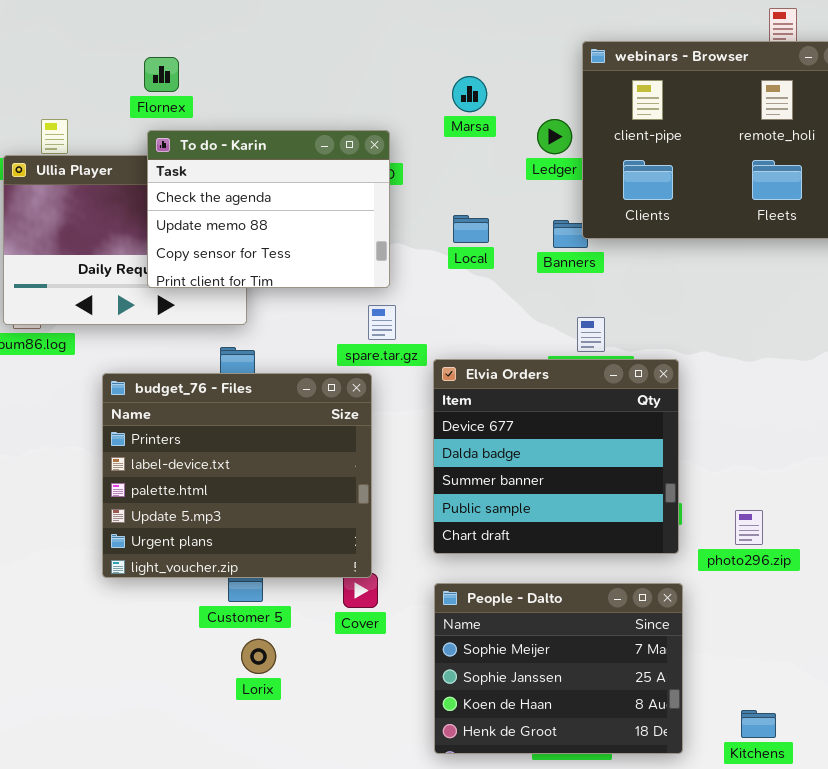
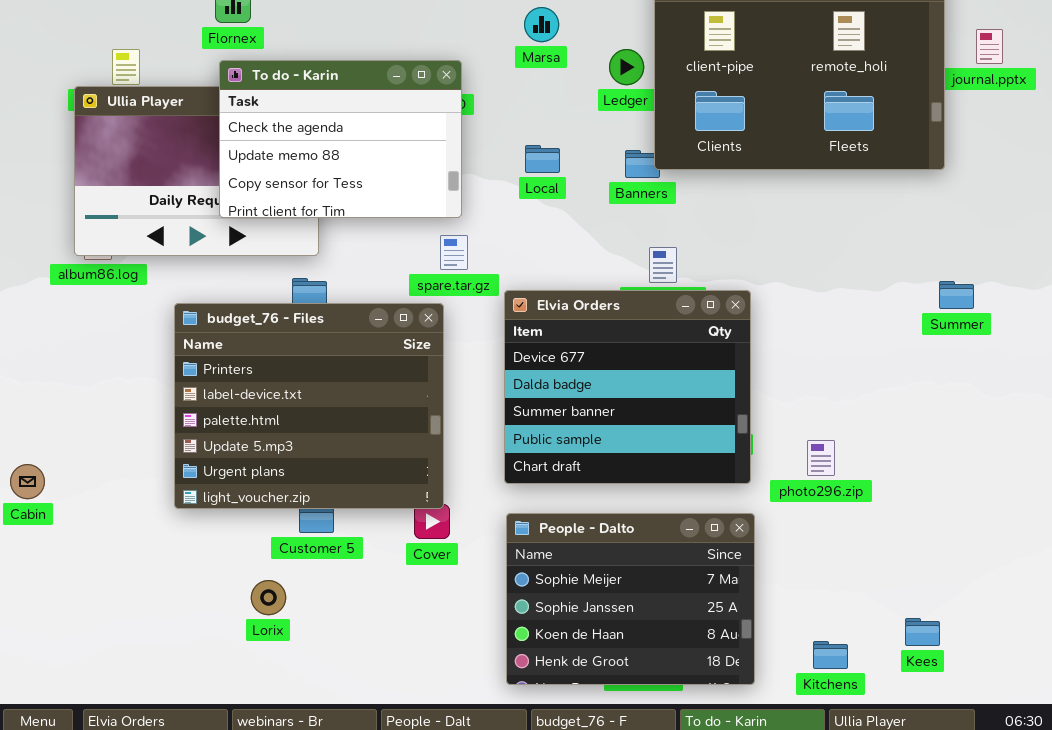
Lorix: [241,639,276,674] -> [251,580,286,615], moved

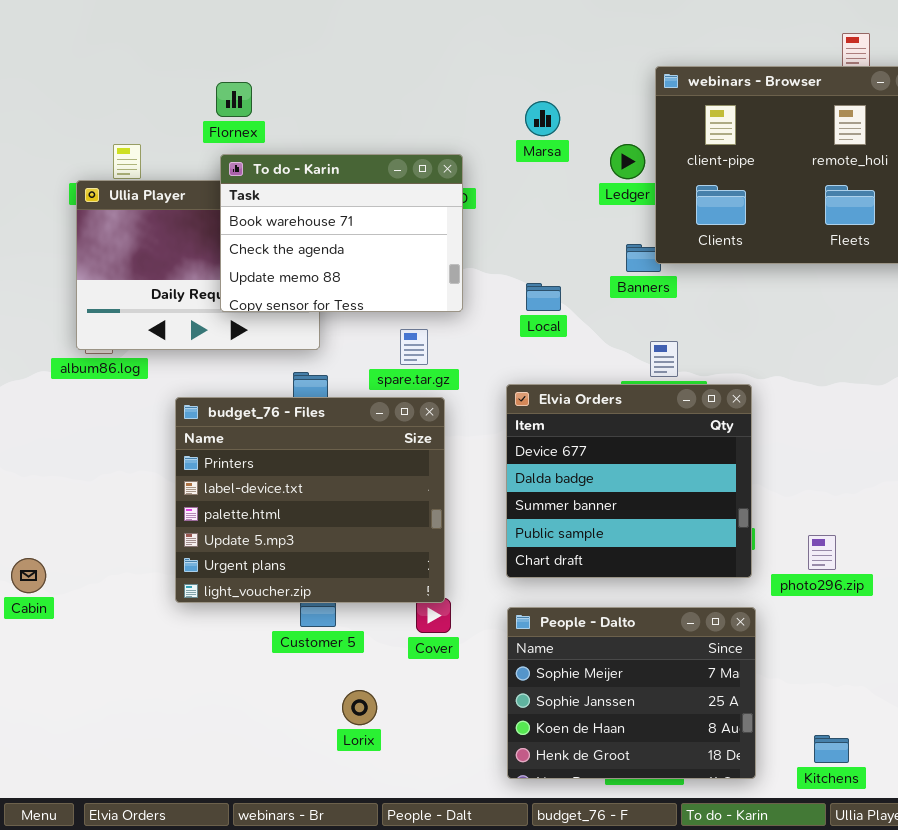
To do - Karin: [219,60,462,218] -> [220,154,463,312], scrolled up 1 row
Local: [525,145,560,173] -> [526,283,561,311], moved
spare.tar.gz: [440,235,468,270] -> [400,329,428,365], moved
Lorix: [251,580,286,615] -> [342,690,377,725], moved

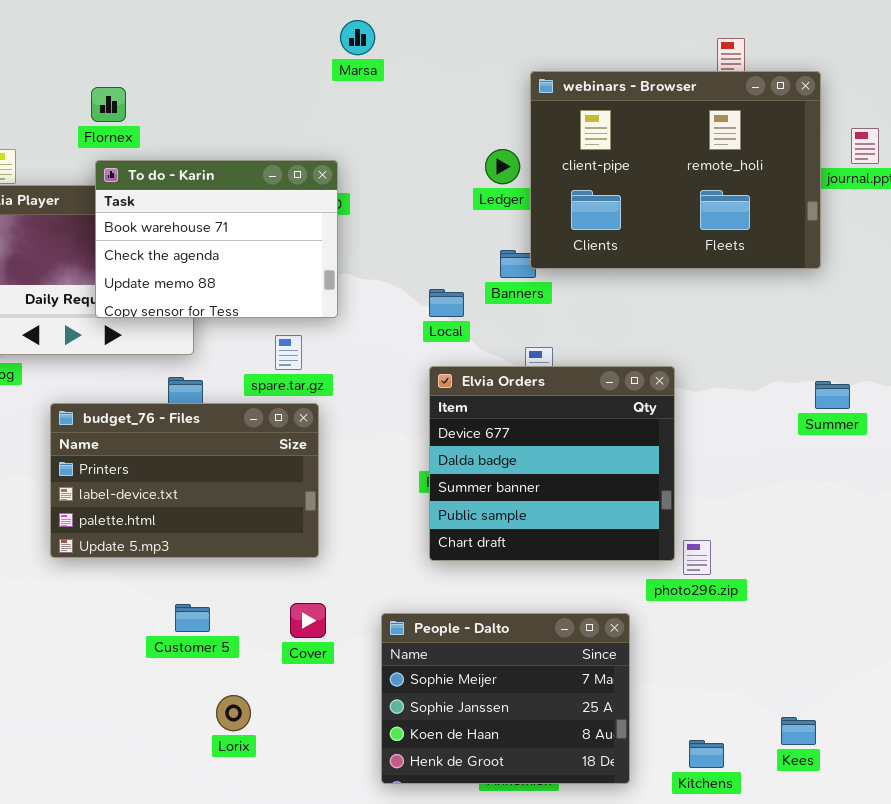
Marsa: [525,101,560,136] -> [340,20,375,55], moved
Local: [526,283,561,311] -> [429,289,464,317], moved
Elvia Orders: [506,384,752,578] -> [429,366,675,561], moved
budget_76 - Files: [175,397,445,603] -> [50,403,319,558], resized

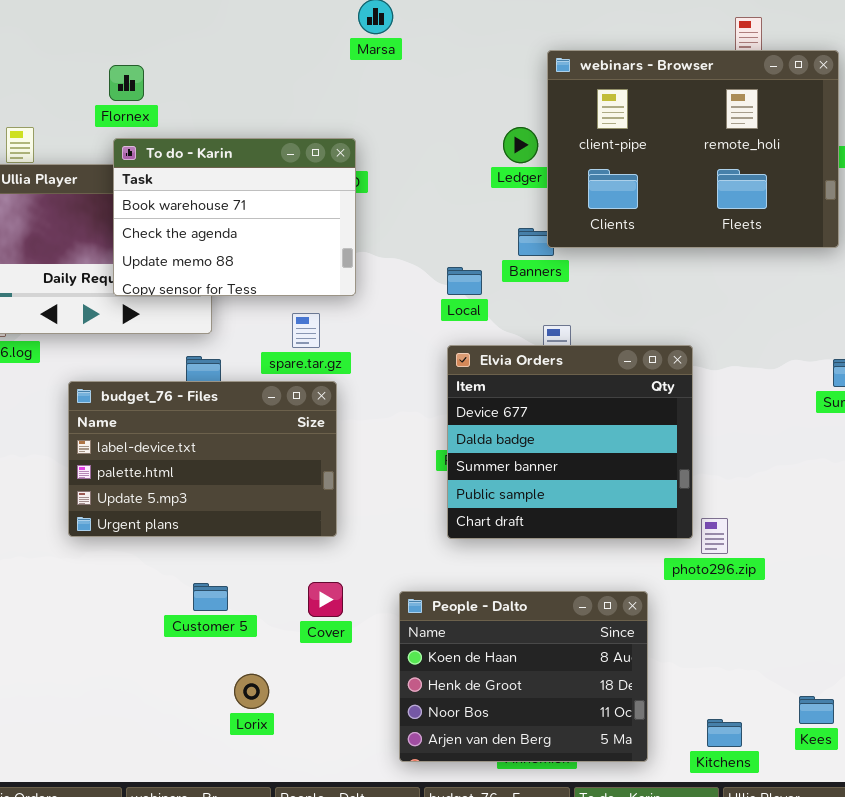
budget_76 - Files: [50,403,319,558] -> [68,381,337,537], scrolled down 1 row
People - Dalto: [381,613,630,784] -> [399,591,648,762], scrolled down 2 rows

